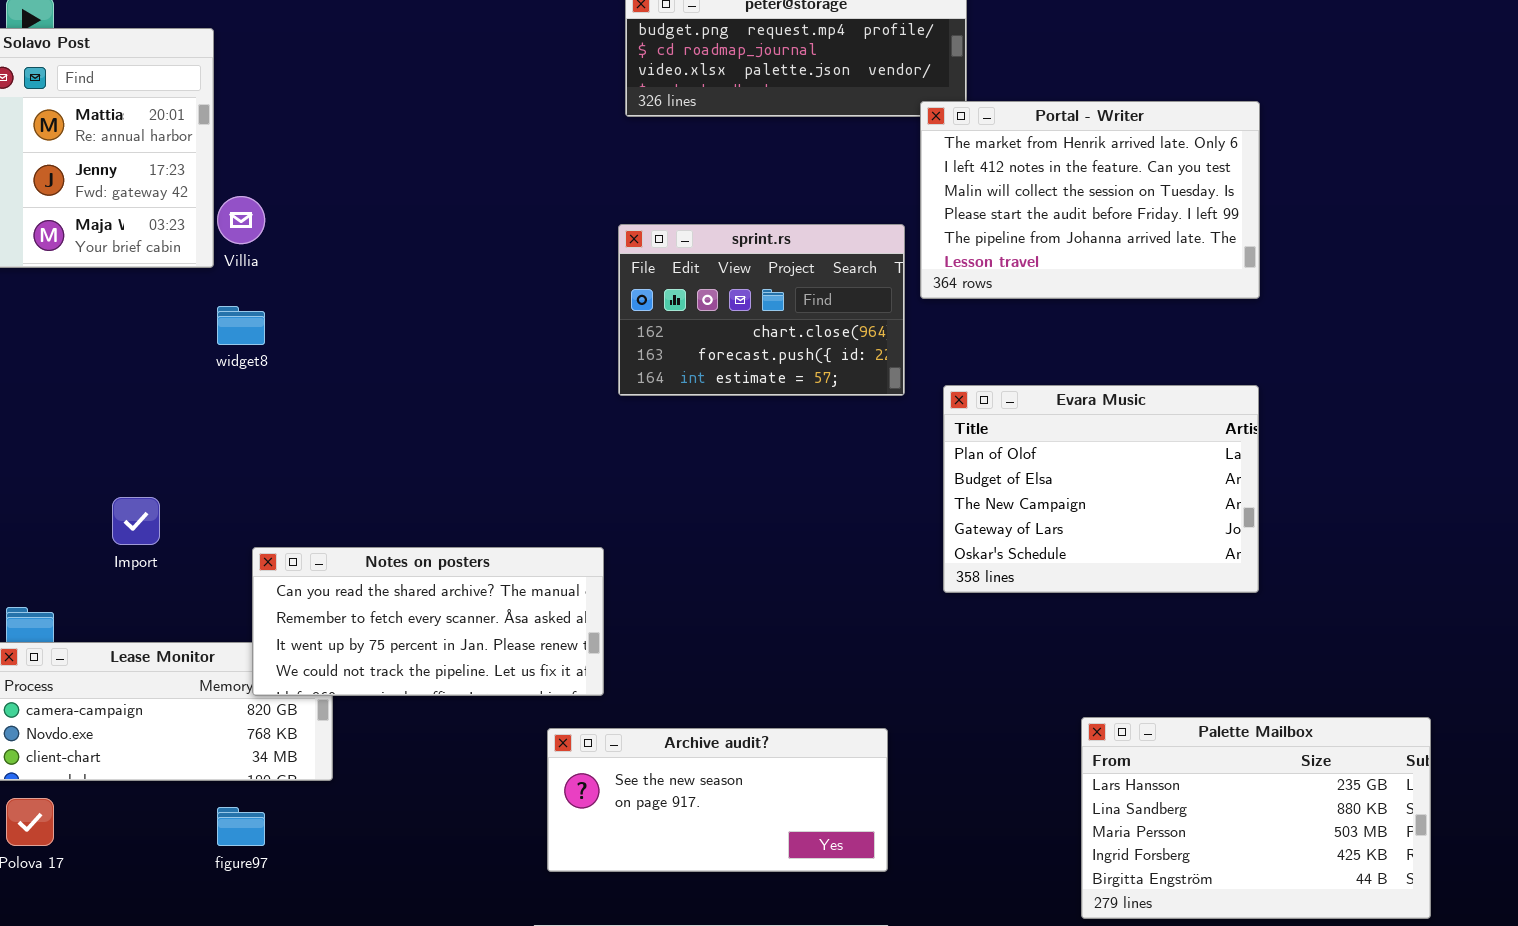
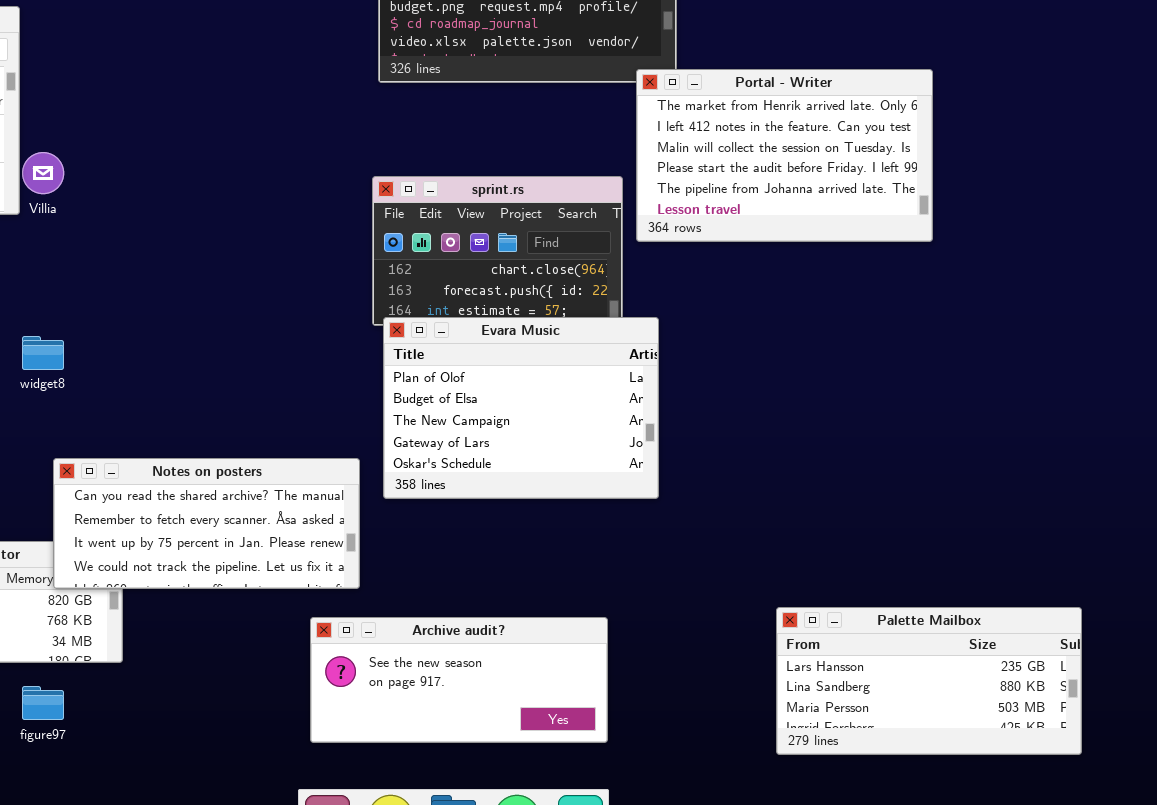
widget8: [217,306,265,345] -> [22,336,64,370], moved
Evara Music: [943,385,1259,593] -> [383,317,659,499], moved
Palette Mailbox: [1081,717,1431,919] -> [776,607,1082,755], resized

